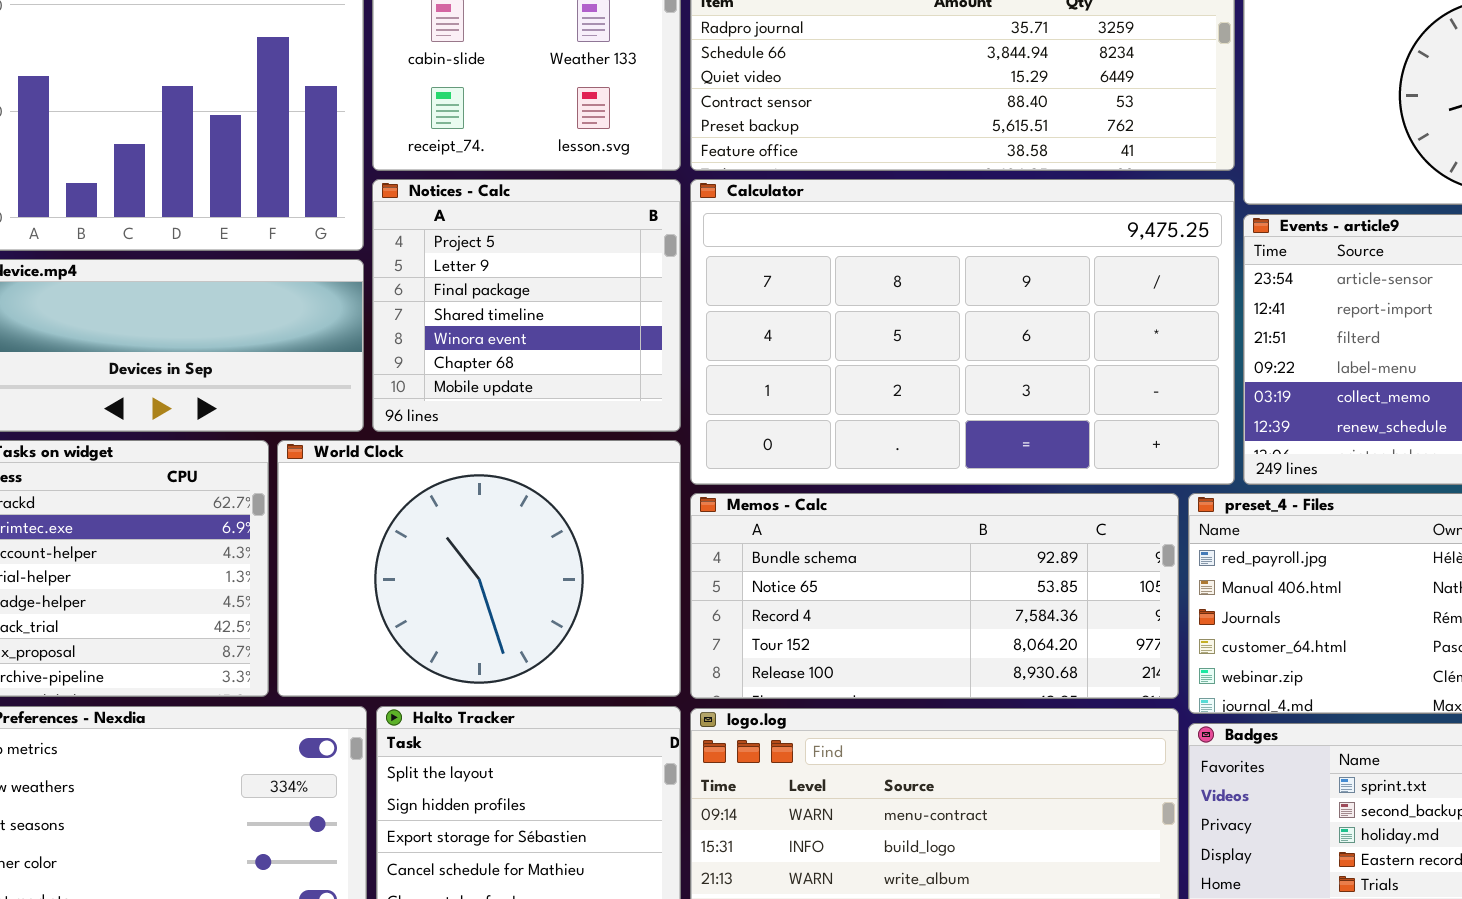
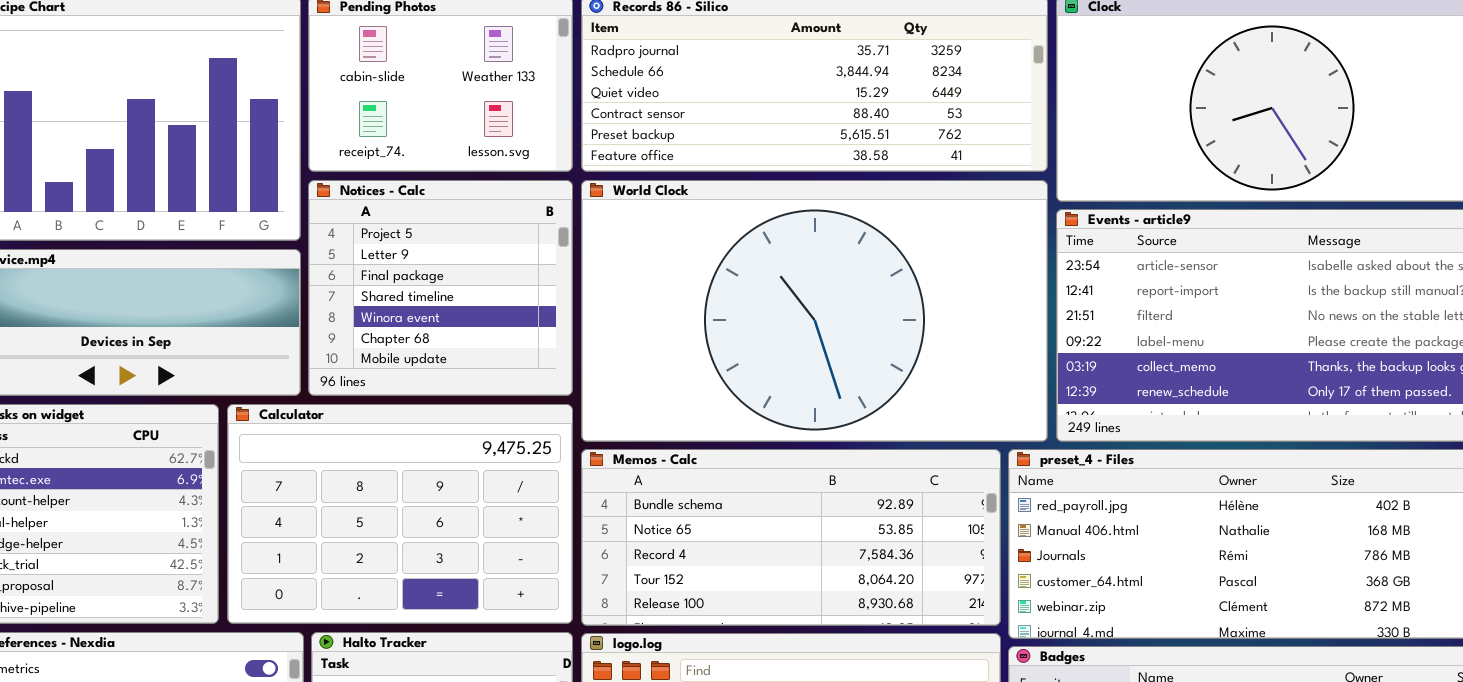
Calculator: [690,179,1235,485] -> [227,404,573,624], moved, resized
World Clock: [277,440,681,697] -> [581,180,1048,442], moved, resized

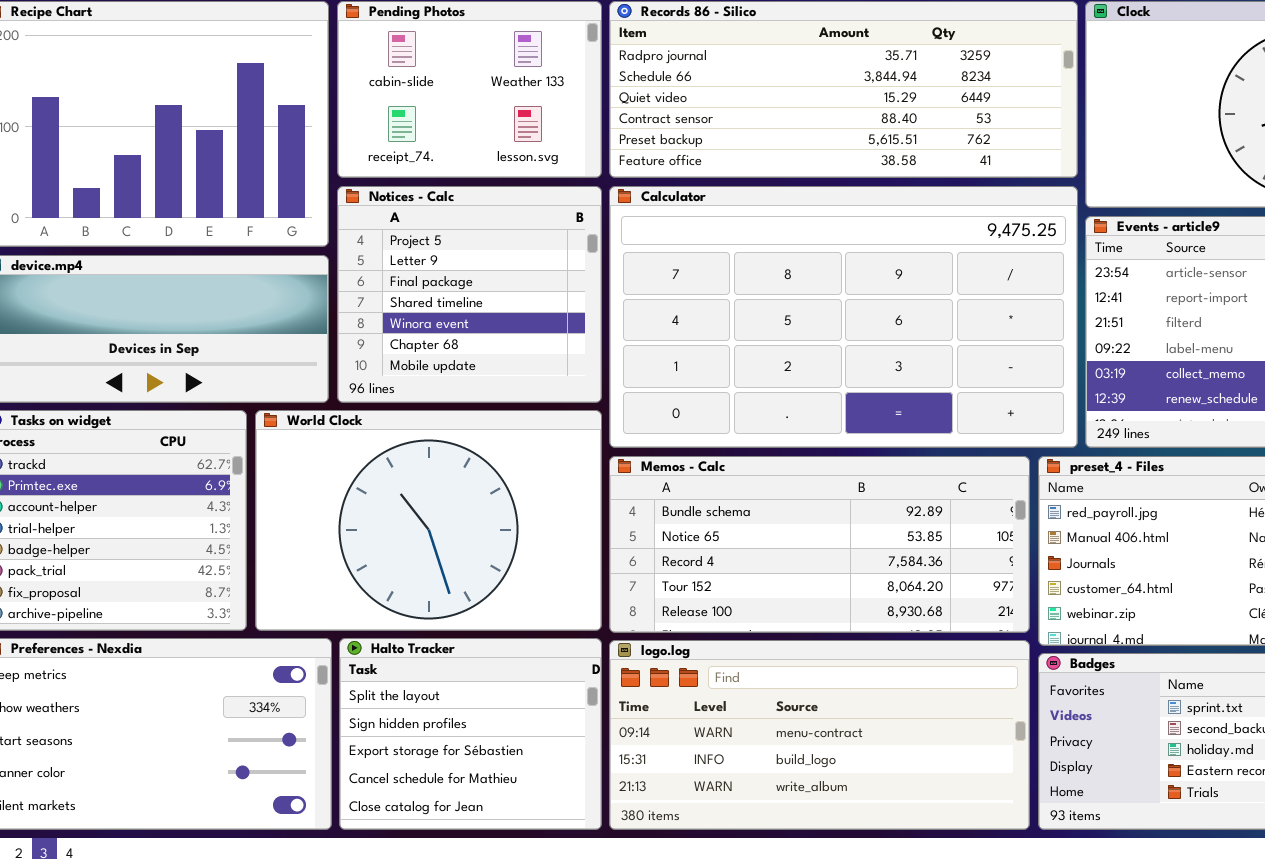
World Clock: [581,180,1048,442] -> [255,410,602,631], moved, resized
Calculator: [227,404,573,624] -> [609,186,1078,448], moved, resized

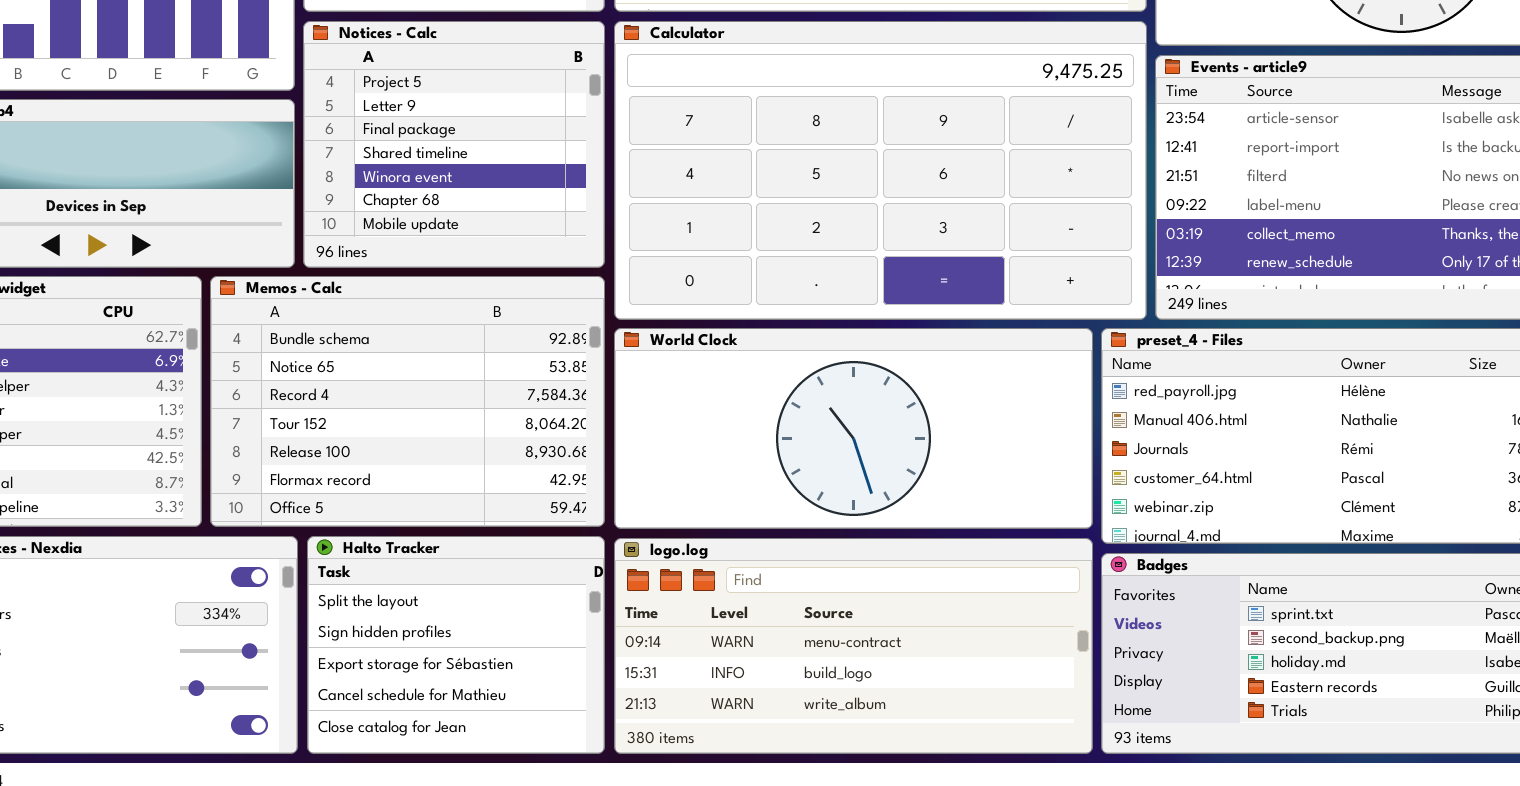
World Clock: [255,410,602,631] -> [614,328,1093,529], moved, resized
Memos - Calc: [609,456,1030,633] -> [210,276,605,527], moved, resized

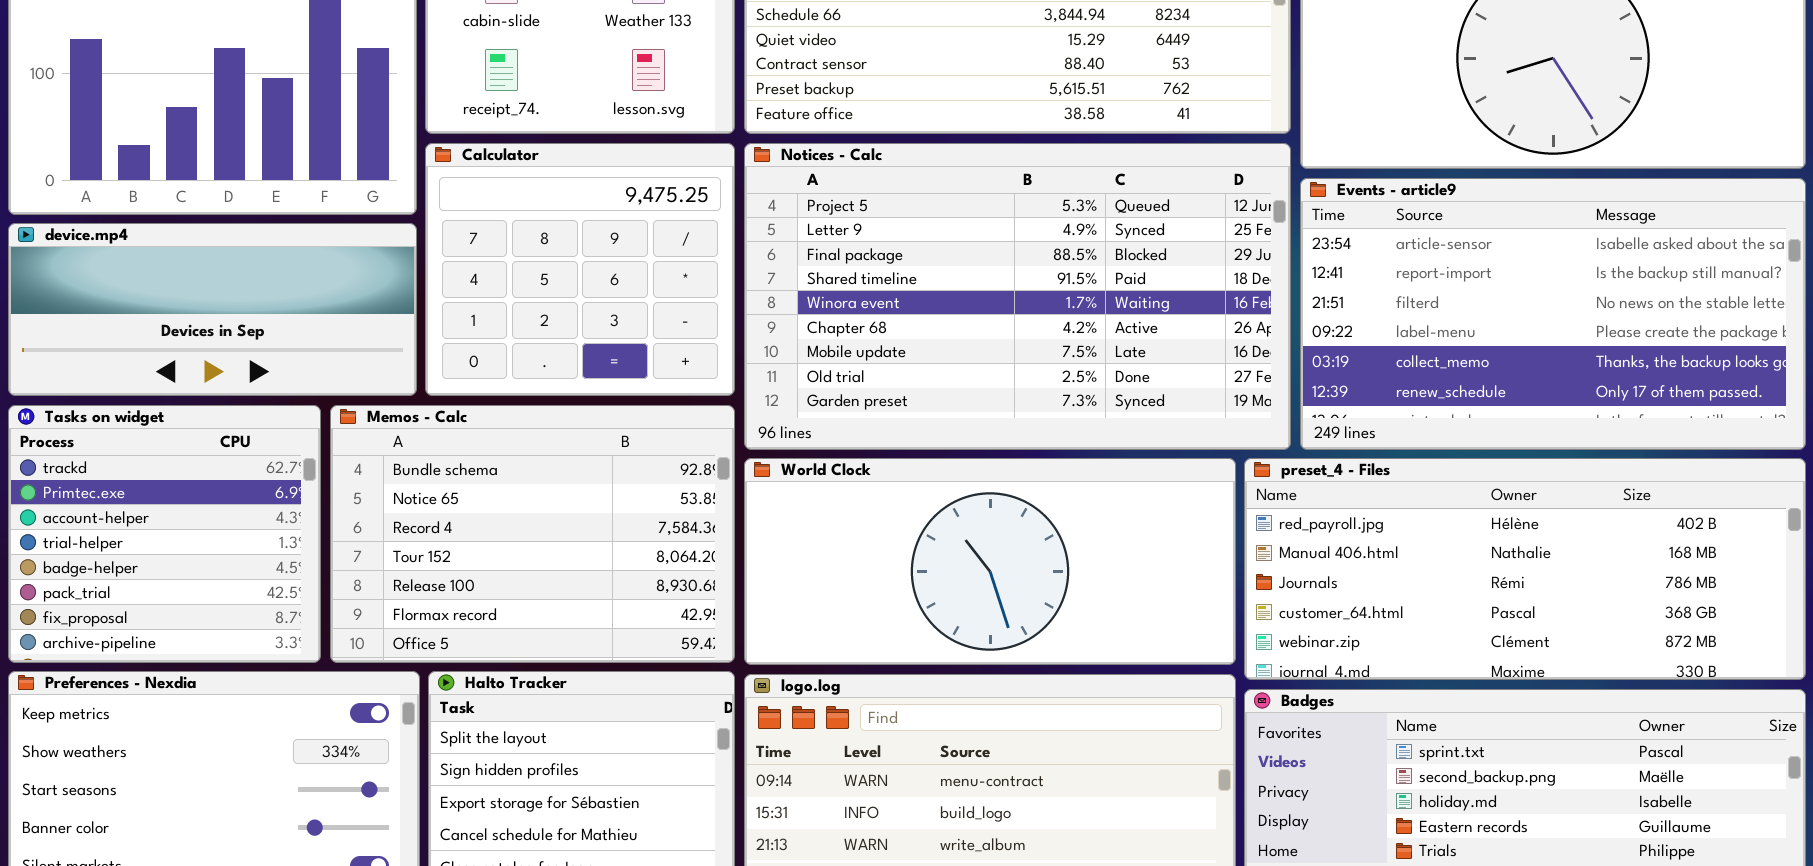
Notices - Calc: [303,21,605,268] -> [744,143,1291,450], moved, resized
Calculator: [614,21,1147,320] -> [425,143,735,396], moved, resized

